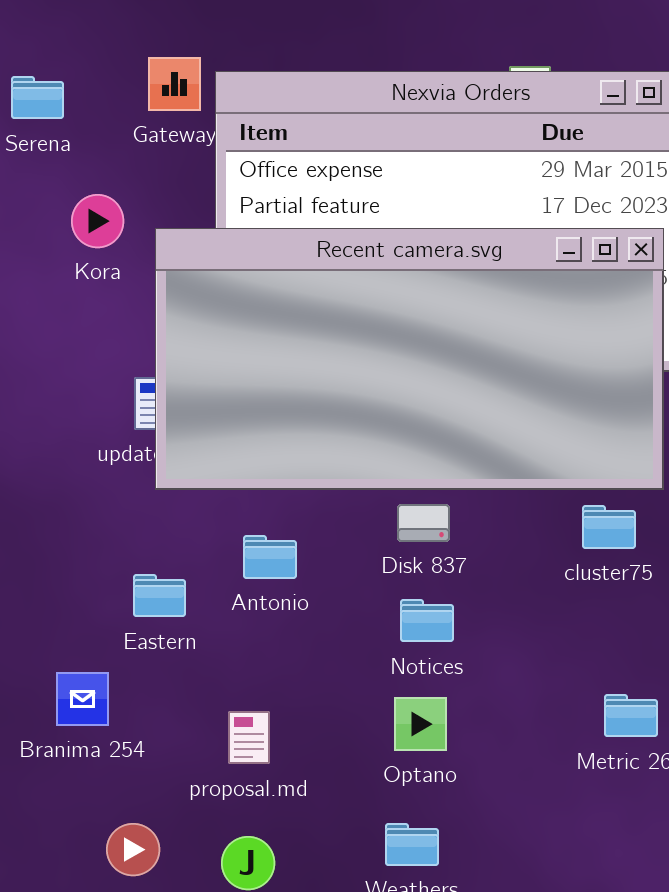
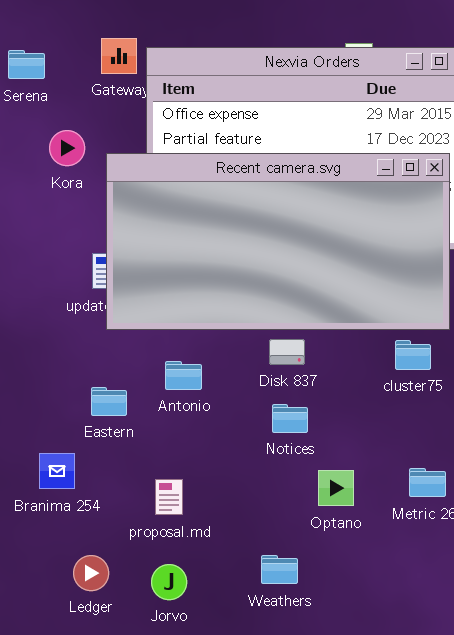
Optano: [394,697,447,751] -> [318,470,354,506], moved

